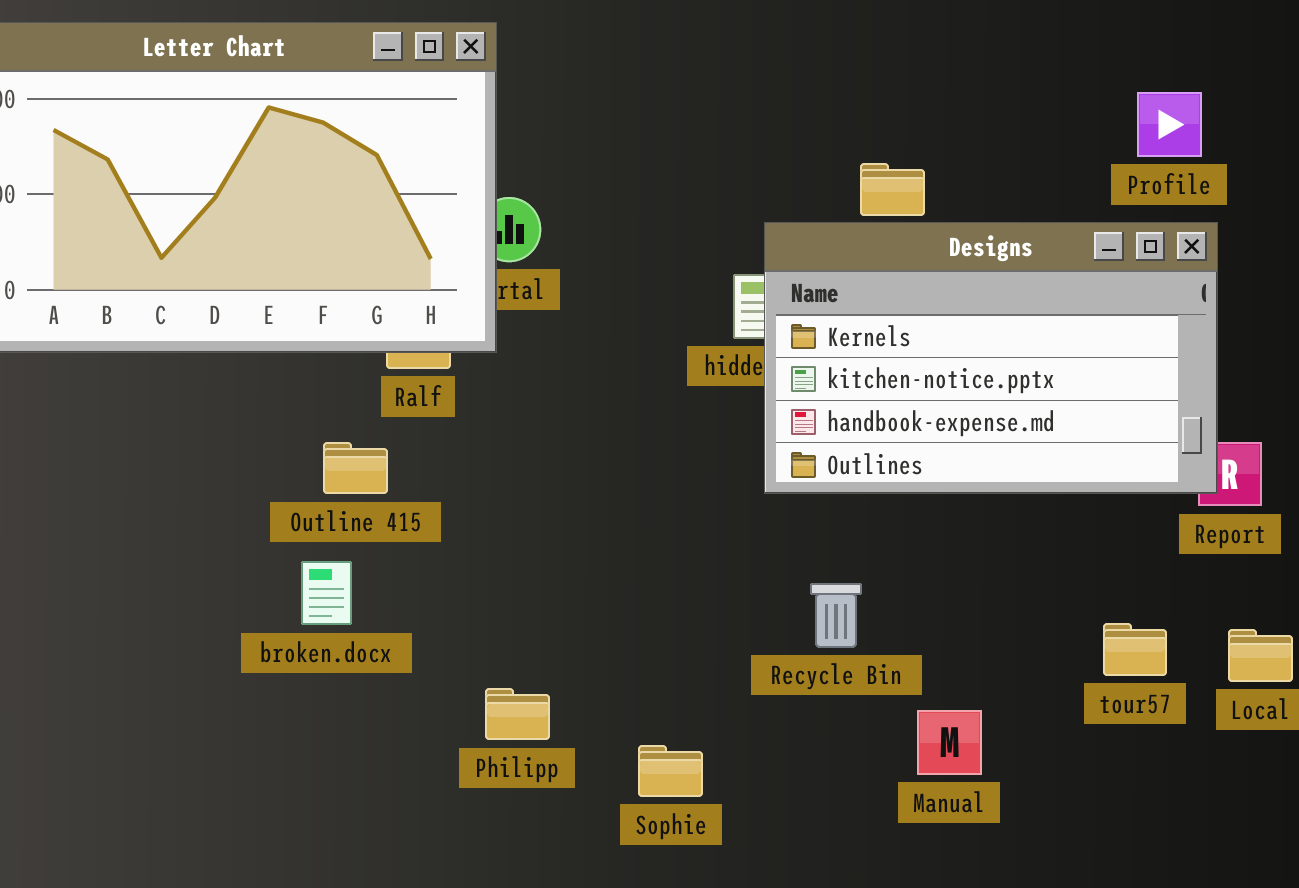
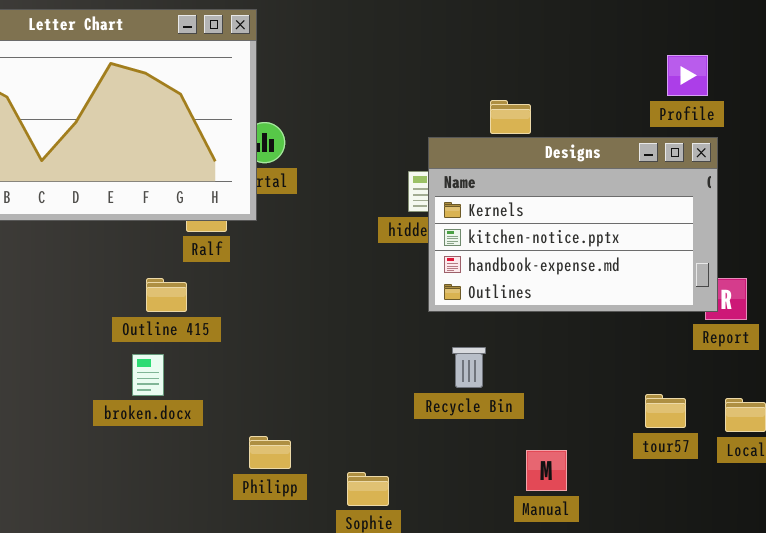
Recycle Bin: [810,583,862,648] -> [452,347,486,388], moved

